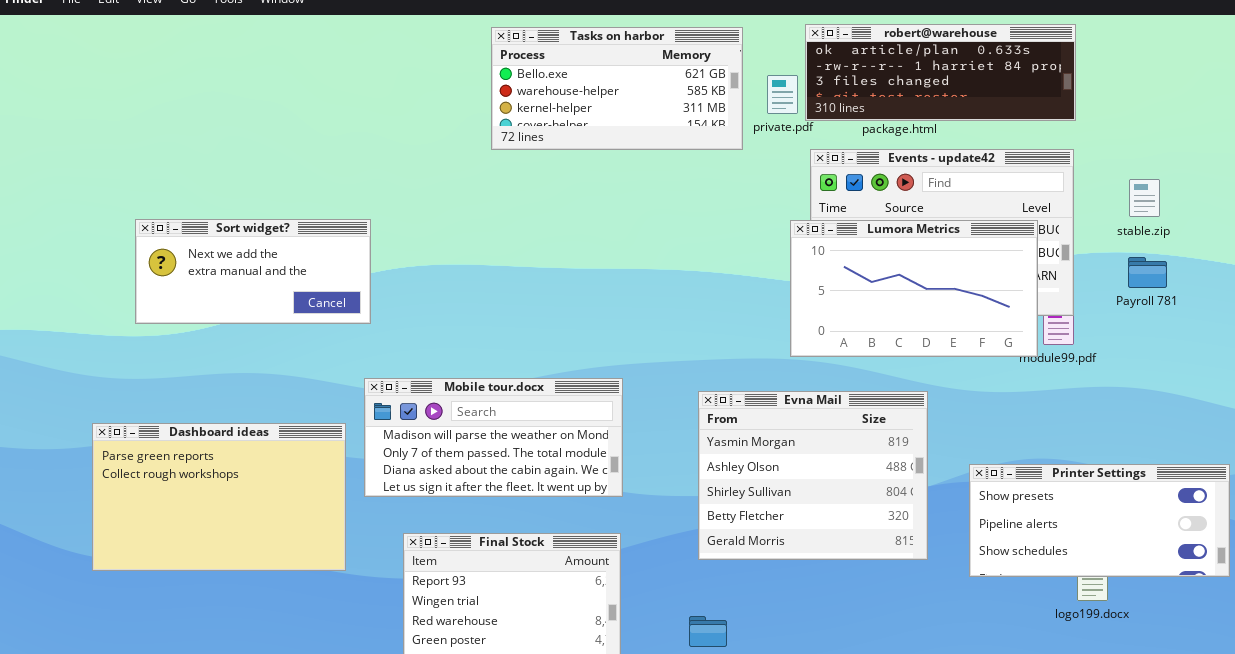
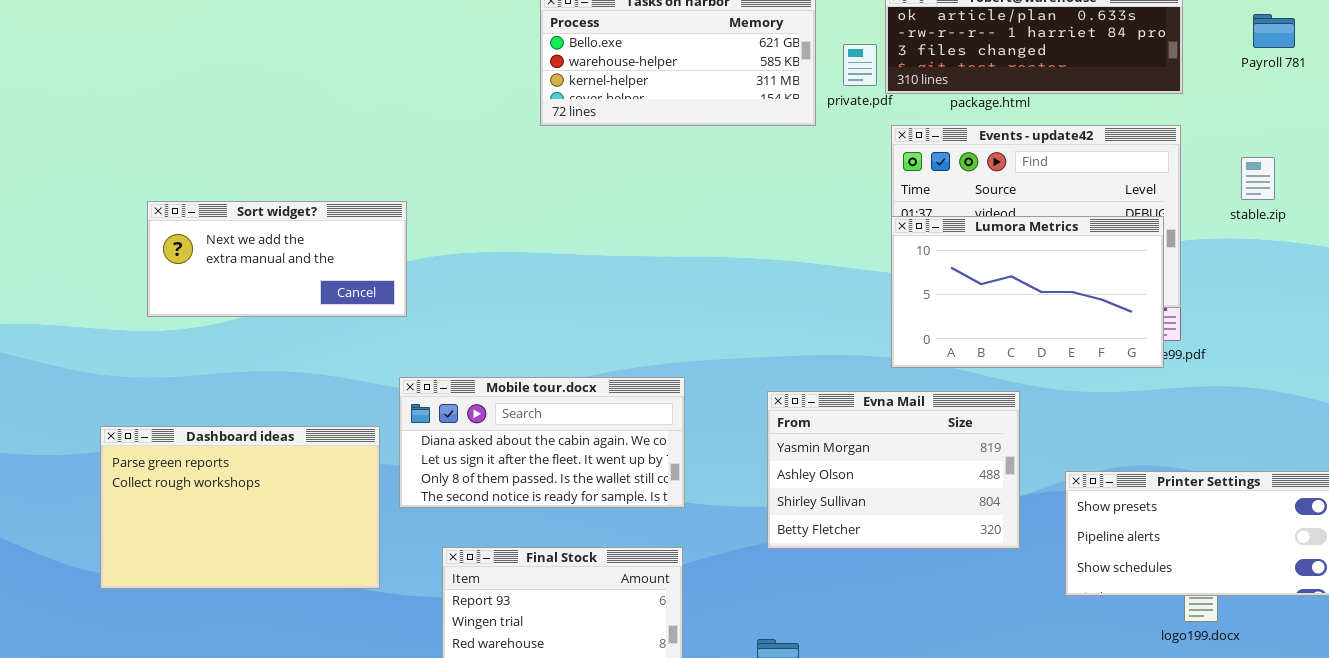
Lumora Metrics: [790,220,1038,357] -> [891,216,1164,368], moved
Payroll 781: [1128,257,1167,288] -> [1253,14,1295,48], moved
Mobile tour.docx: [364,378,623,497] -> [399,377,685,508], scrolled down 2 rows
Evna Mail: [698,391,928,560] -> [767,391,1020,549], resized

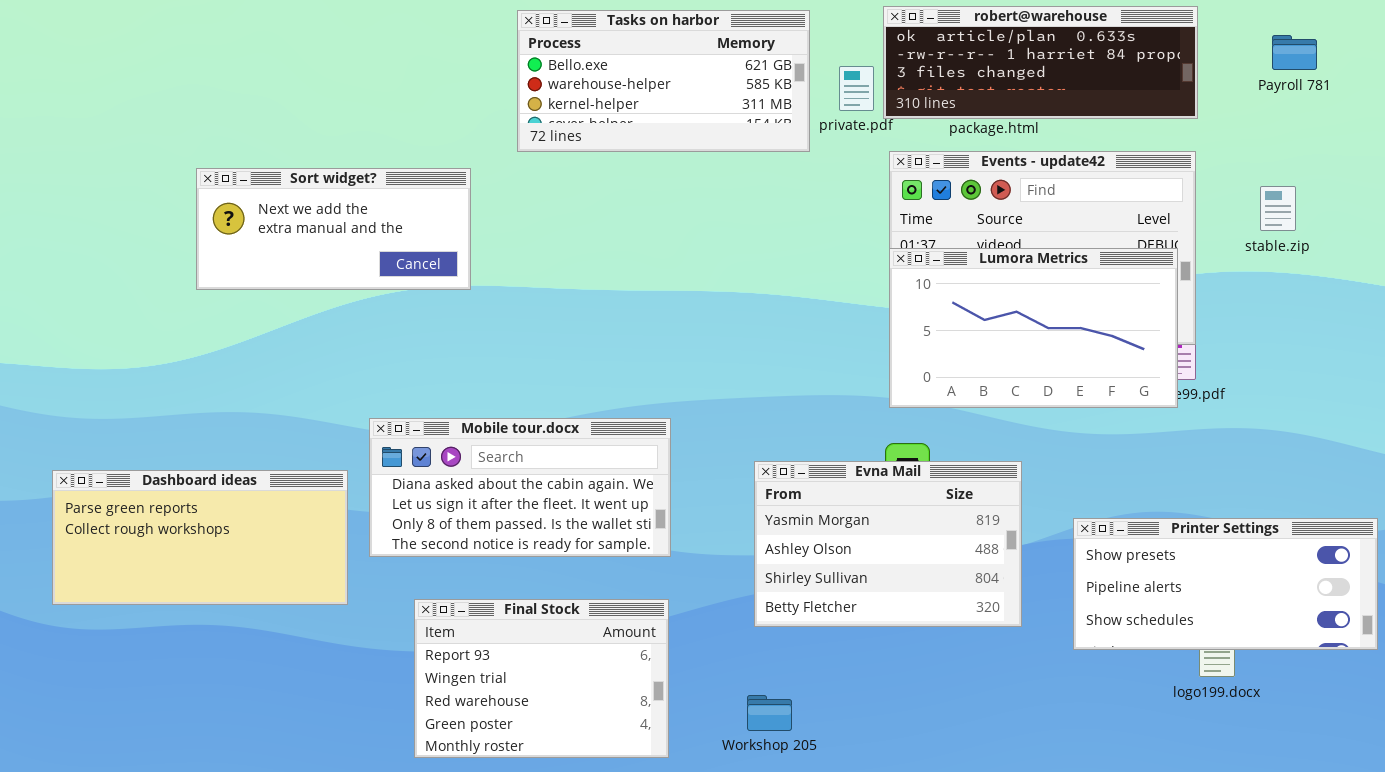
Sort widget?: [147,201,407,317] -> [196,168,471,290], moved
Evna Mail: [767,391,1020,549] -> [754,461,1022,627], moved
Dashboard ideas: [100,426,380,589] -> [52,470,348,605], resized

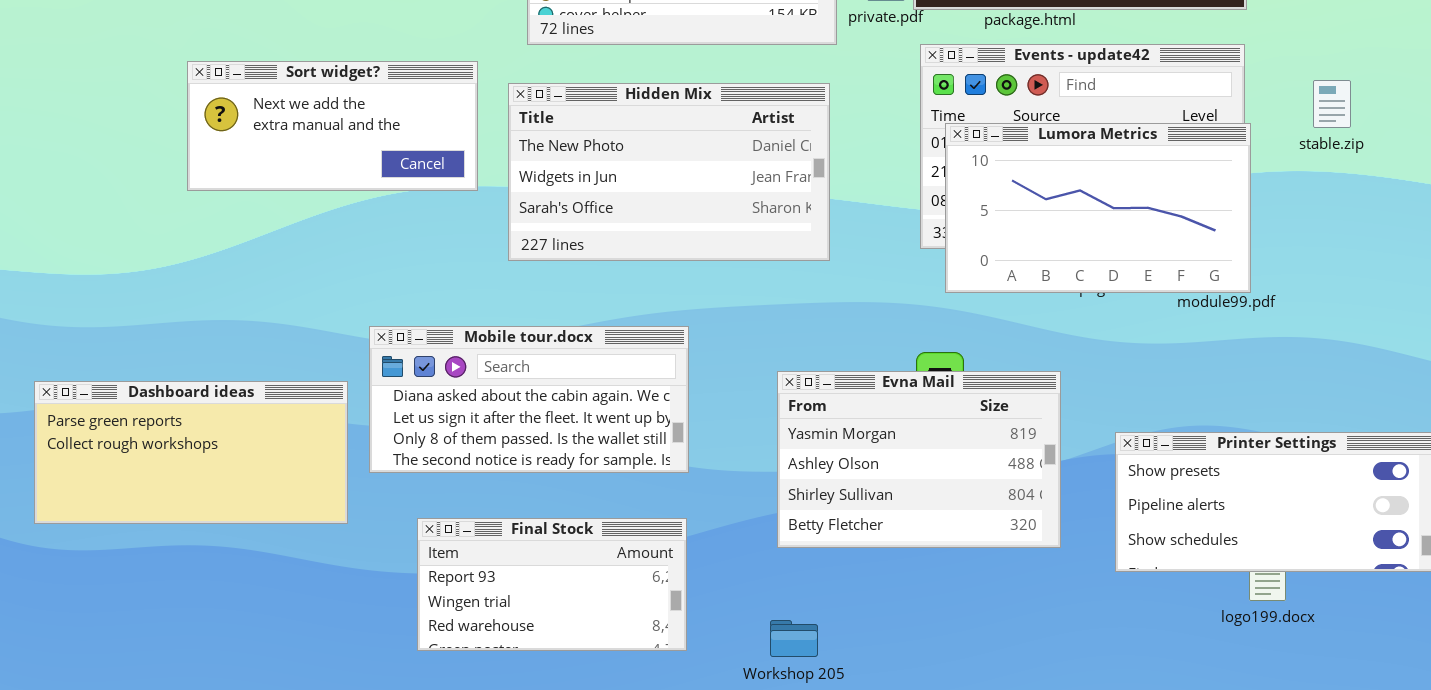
Hidden Mix: none -> [508,83,830,261], opened
Lumora Metrics: [889,248,1178,408] -> [945,123,1251,293], moved
Final Stock: [414,599,669,758] -> [417,518,687,651], resized

